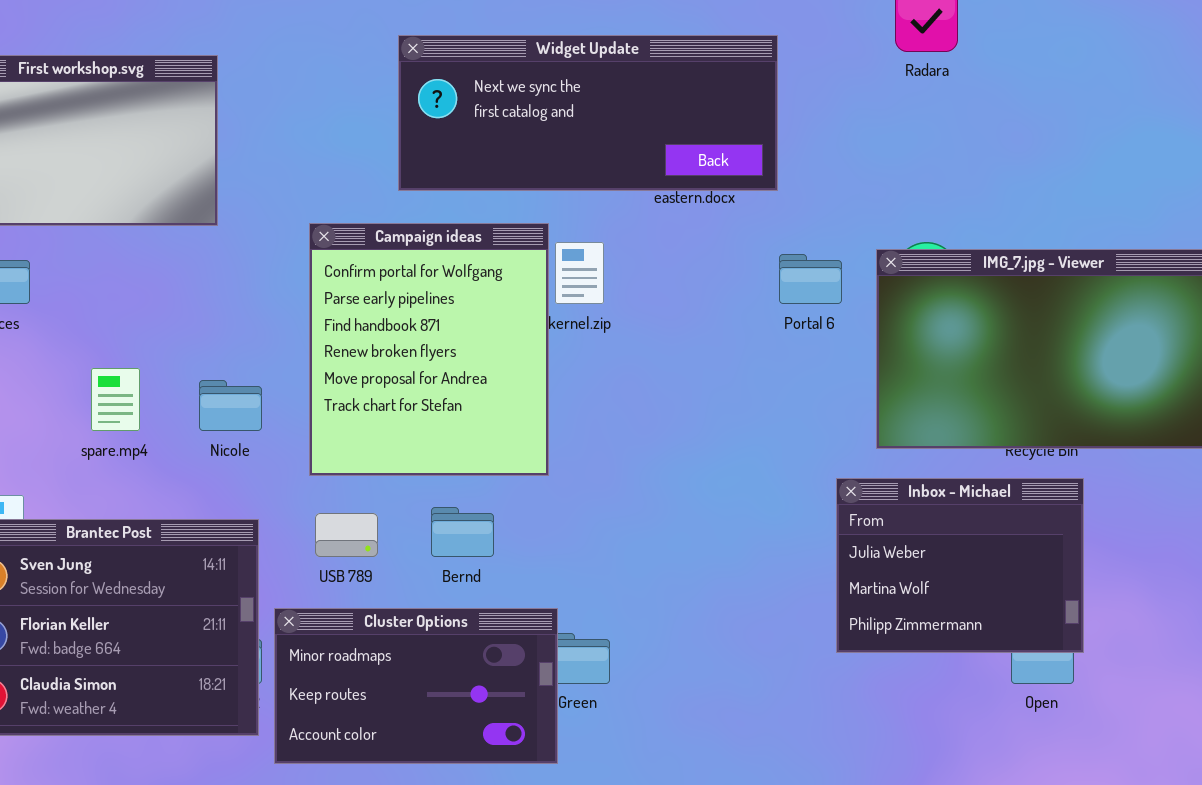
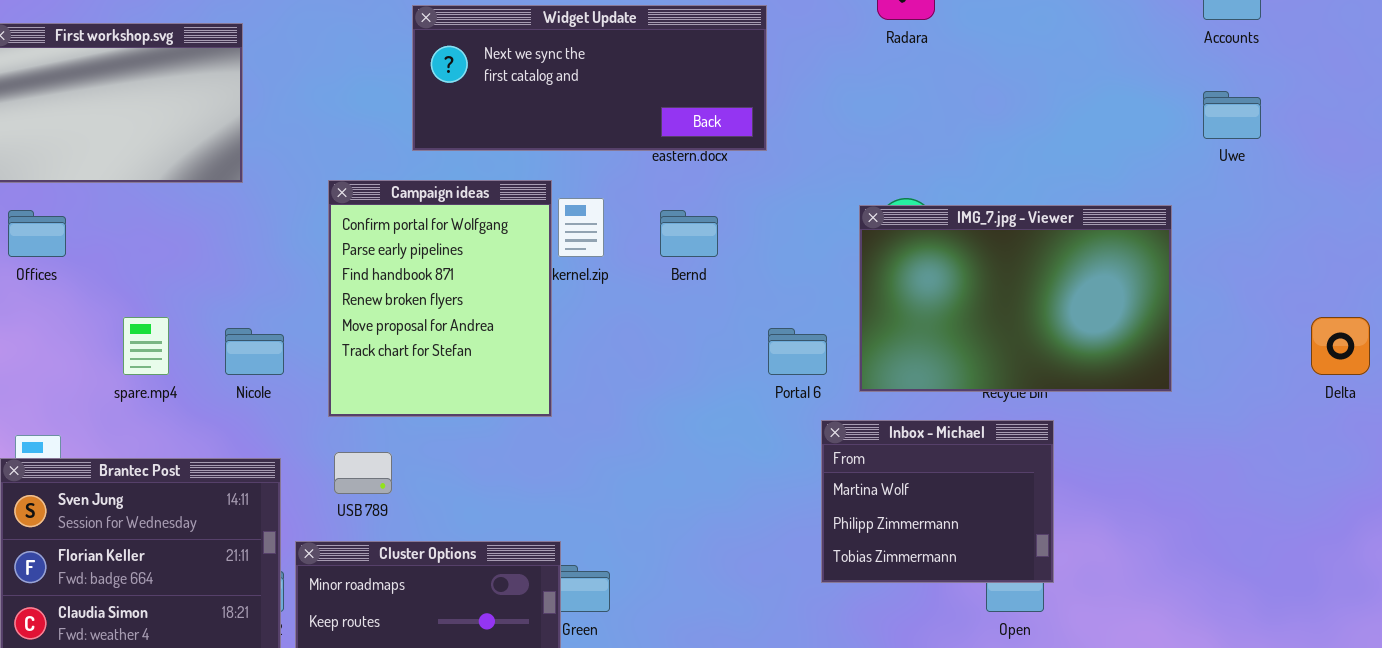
Portal 6: [779,254,842,304] -> [768,328,827,375], moved
Inbox - Michael: [836,478,1084,653] -> [821,420,1054,583], scrolled down 1 row
Bernd: [431,507,494,557] -> [660,210,718,257], moved

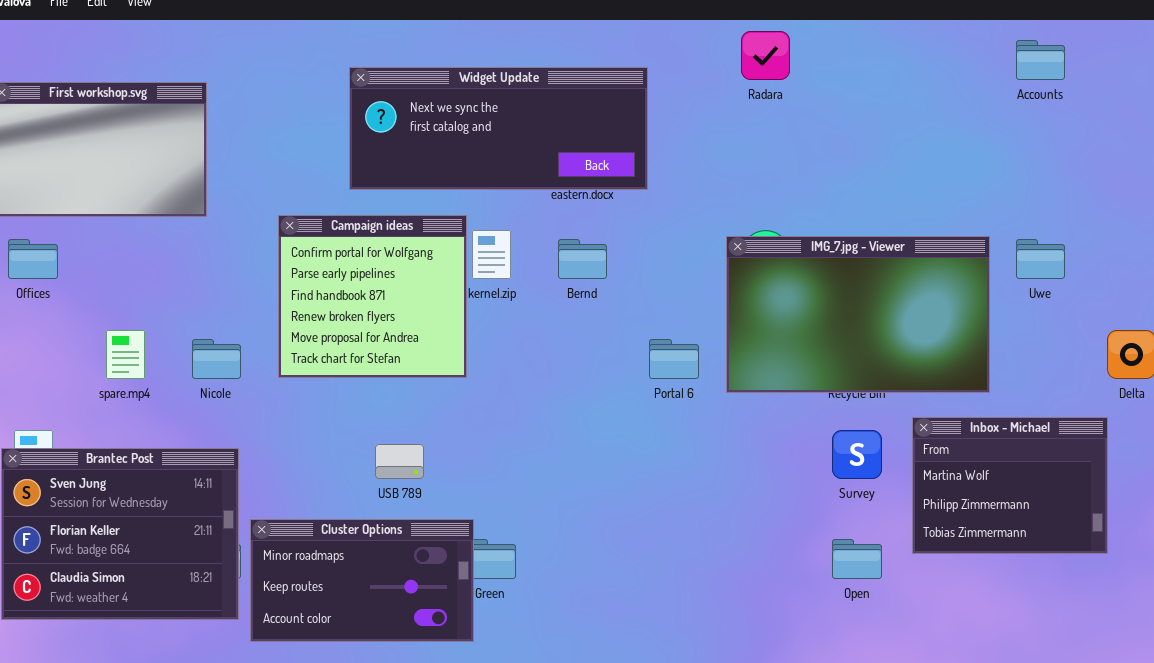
Uwe: [1203,91,1261,139] -> [1016,239,1065,279], moved
Campaign ideas: [328,180,552,417] -> [278,215,467,378], resized
Inbox - Michael: [821,420,1054,583] -> [912,417,1108,554], moved
USB 789: [334,452,392,494] -> [375,444,424,479], moved

